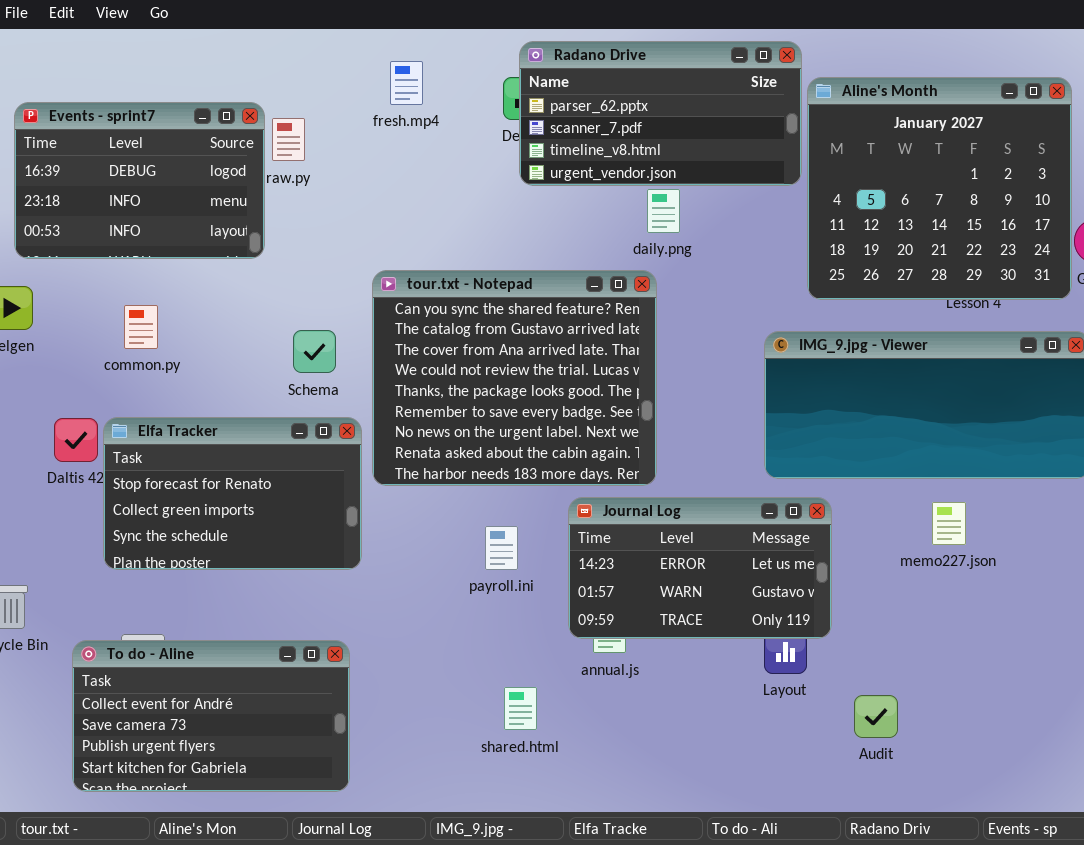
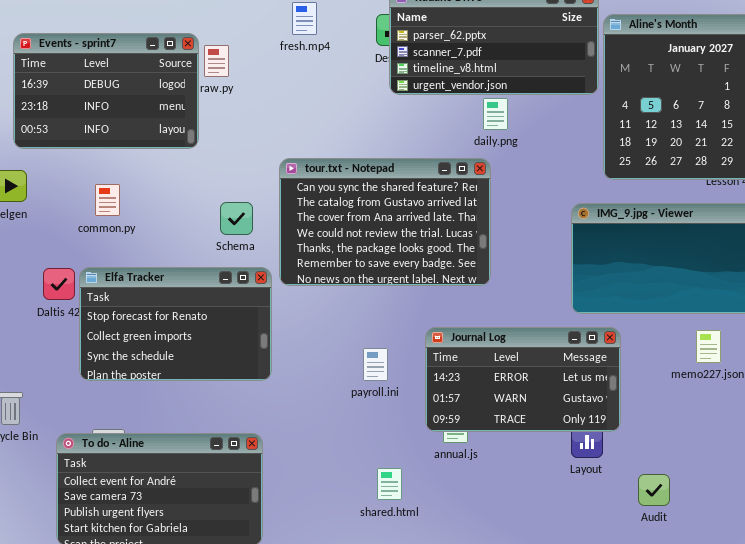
tour.txt - Notepad: [372,270,657,486] -> [279,158,491,286], resized

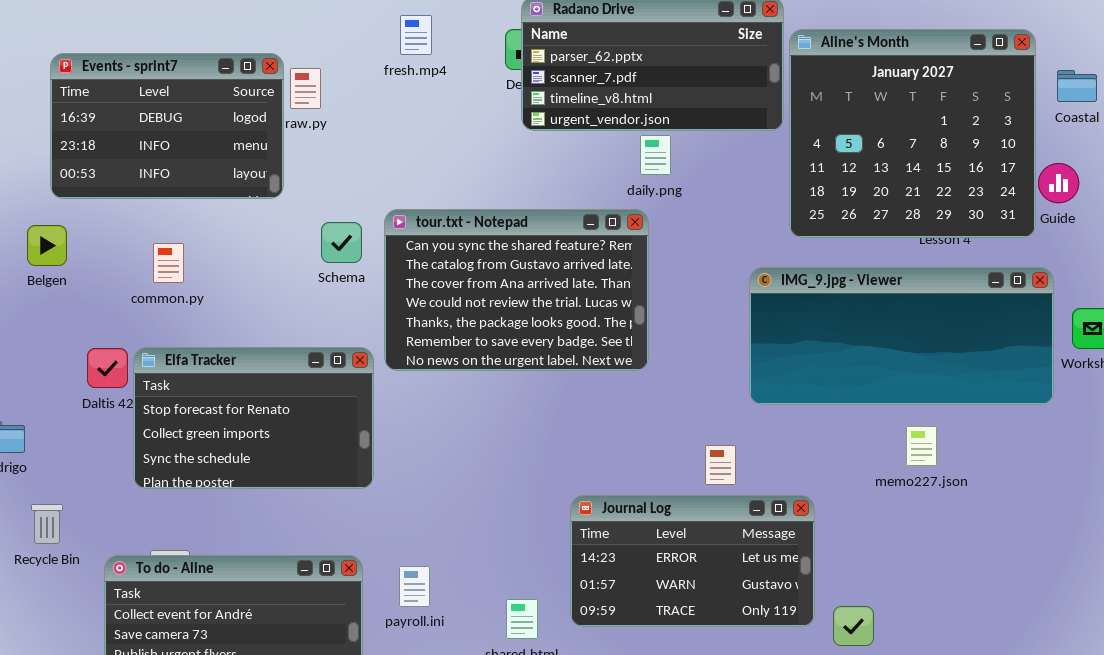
Schema: [220,202,253,235] -> [321,222,362,263], moved
Journal Log: [425,327,621,432] -> [570,495,815,627], moved
payroll.ini: [363,348,388,381] -> [399,566,430,607], moved

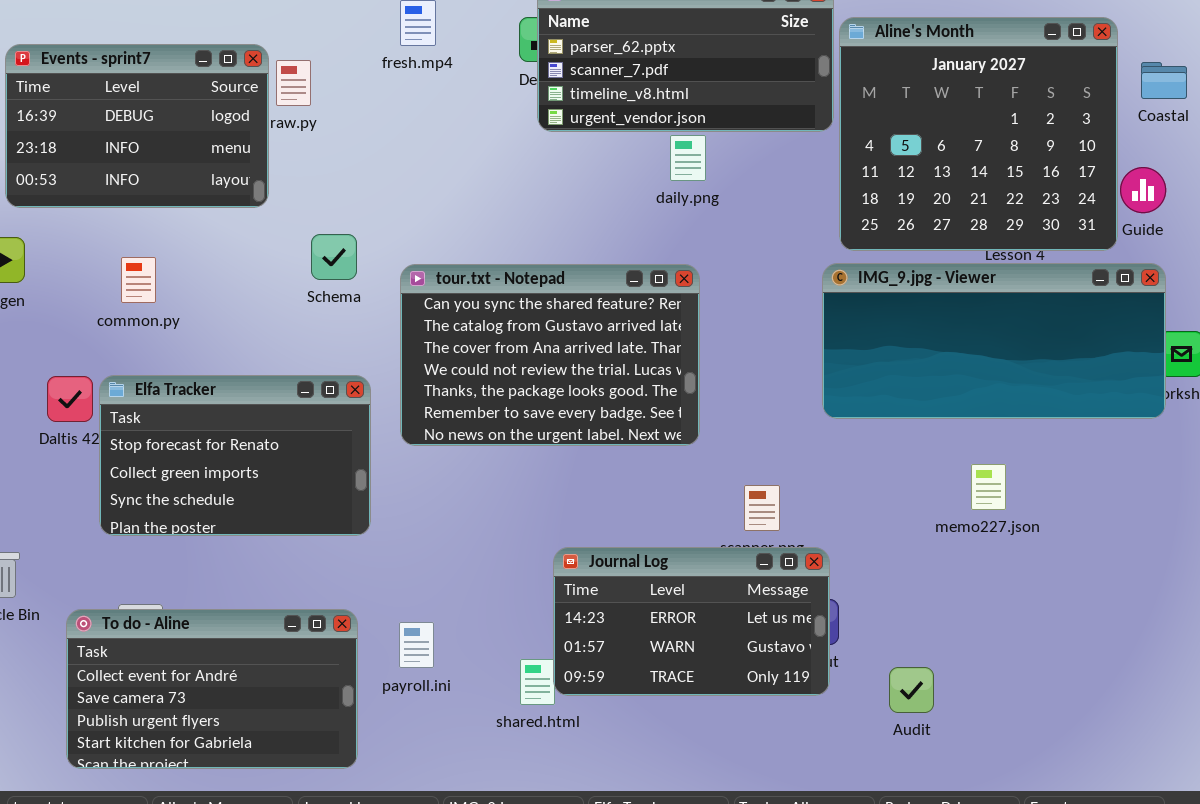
tour.txt - Notepad: [384,209,649,371] -> [400,264,700,446], moved
IMG_9.jpg - Viewer: [749,267,1054,405] -> [822,263,1166,419], moved
Journal Log: [570,495,815,627] -> [553,547,830,696], moved

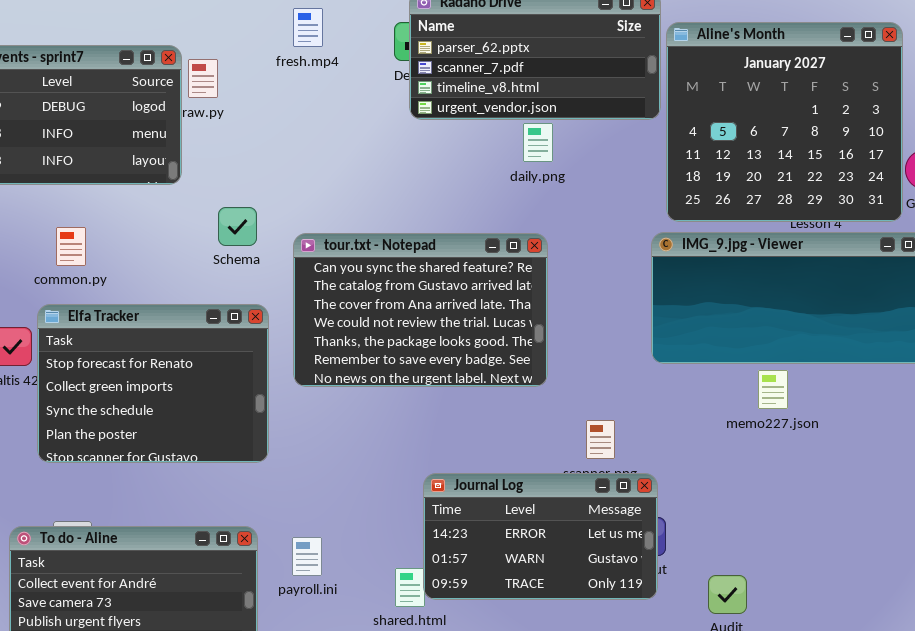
Elfa Tracker: [99,375,371,536] -> [37,304,269,463], resized
memo227.json: [971,464,1006,510] -> [758,370,788,409], moved

